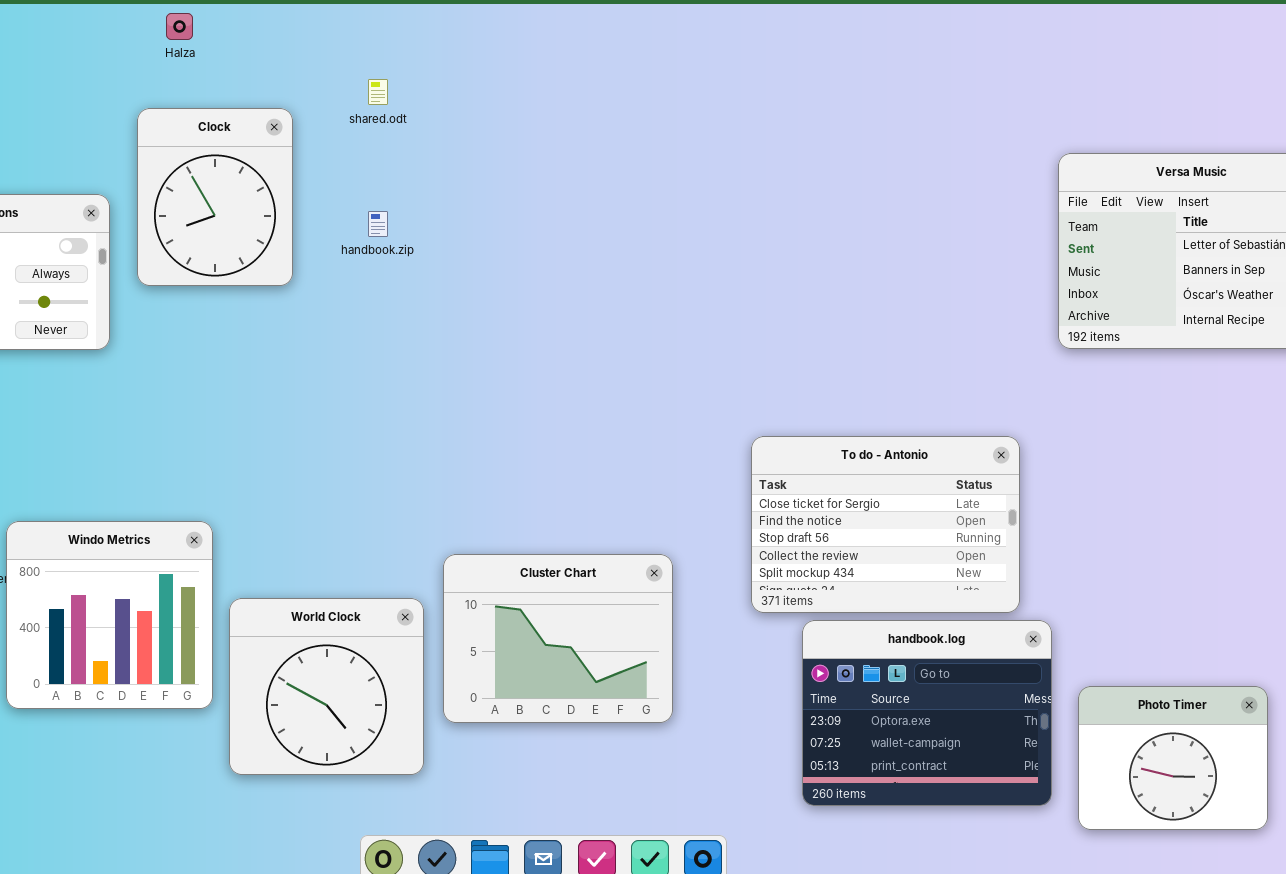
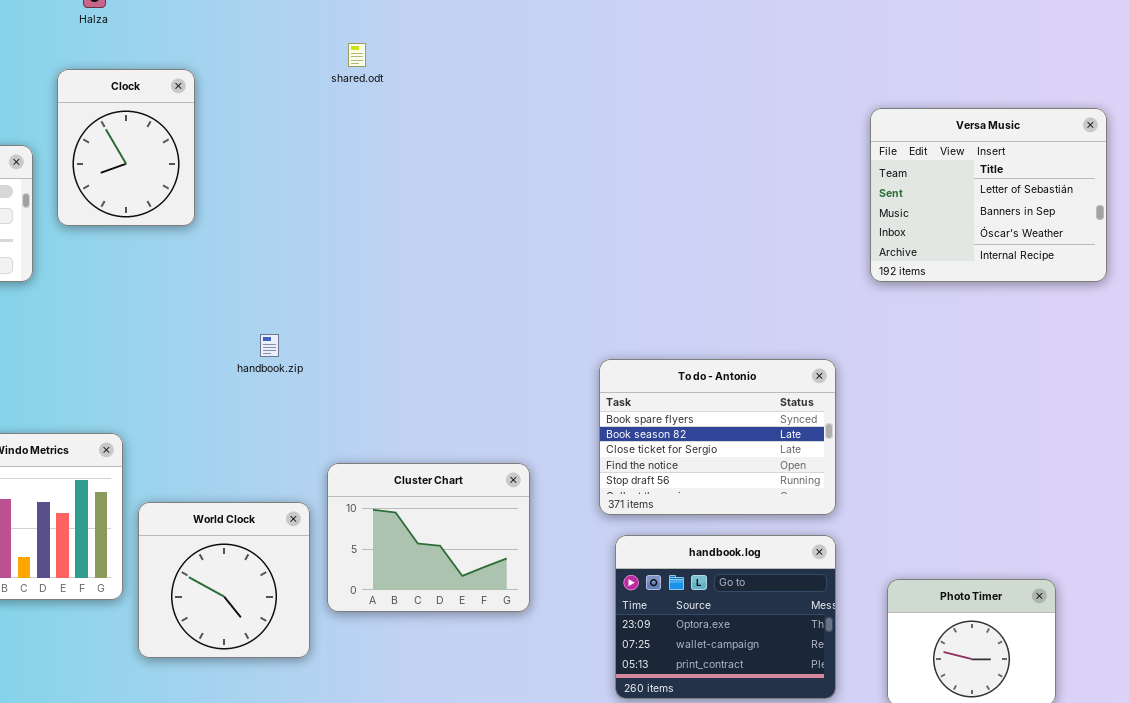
shared.odt: [368,79,388,105] -> [348,43,366,67], moved
handbook.zip: [368,211,388,237] -> [260,334,279,357], moved
To do - Antonio: [751,436,1020,613] -> [599,359,836,515], scrolled up 2 rows
handbook.log: [802,620,1052,806] -> [615,535,836,699], moved

